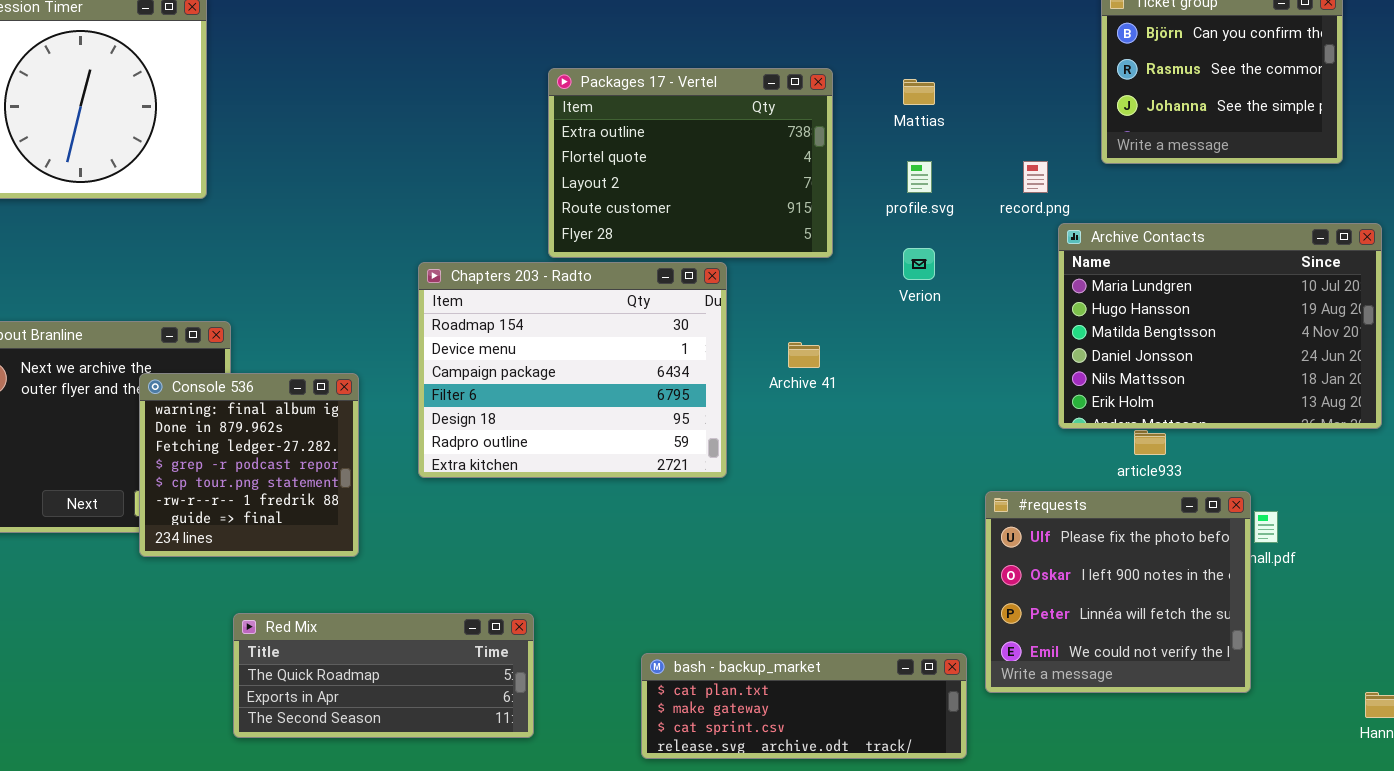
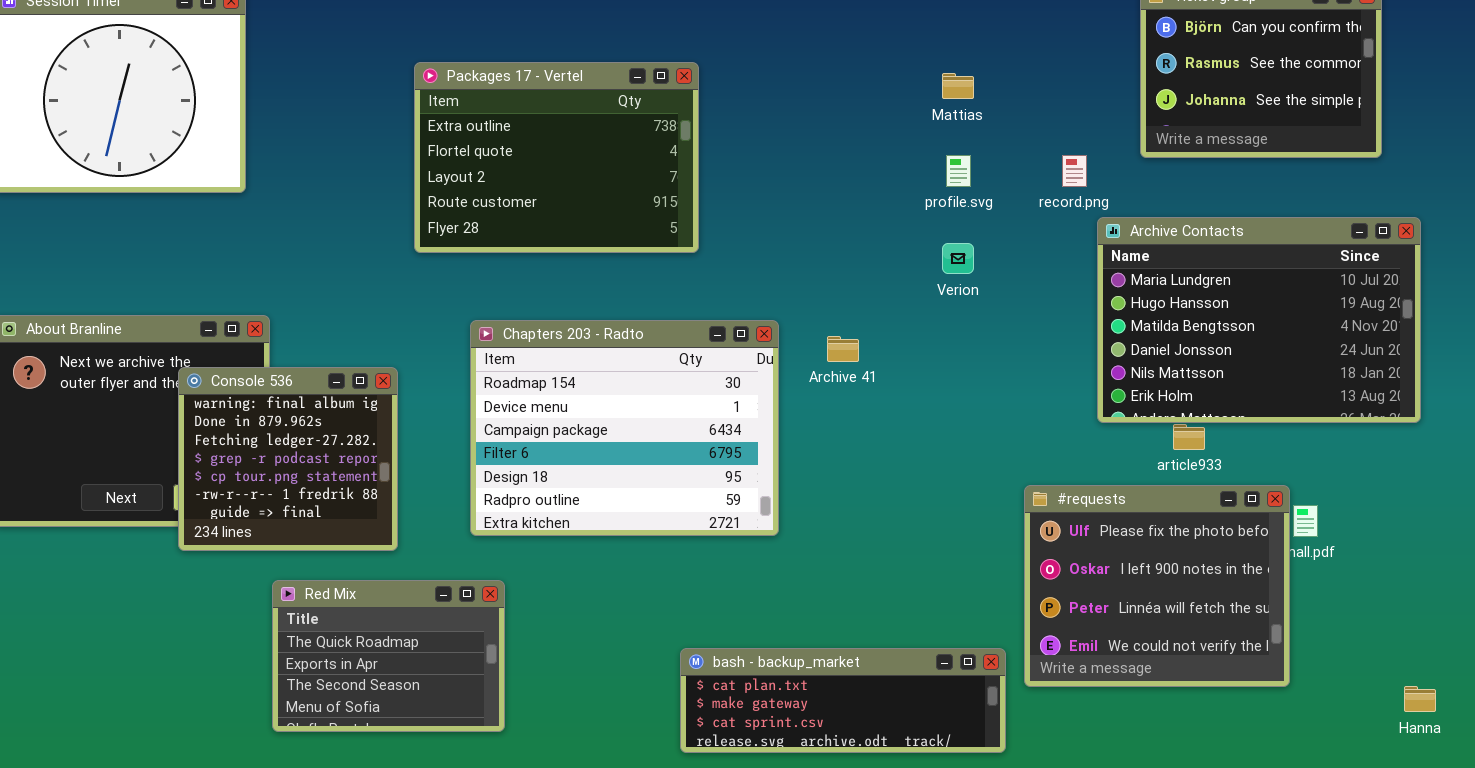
Packages 17 - Vertel: [548,68,833,258] -> [414,62,699,253], moved
Chapters 203 - Radto: [418,262,727,478] -> [470,320,779,536], moved
Red Mix: [233,613,534,738] -> [272,580,505,732], resized

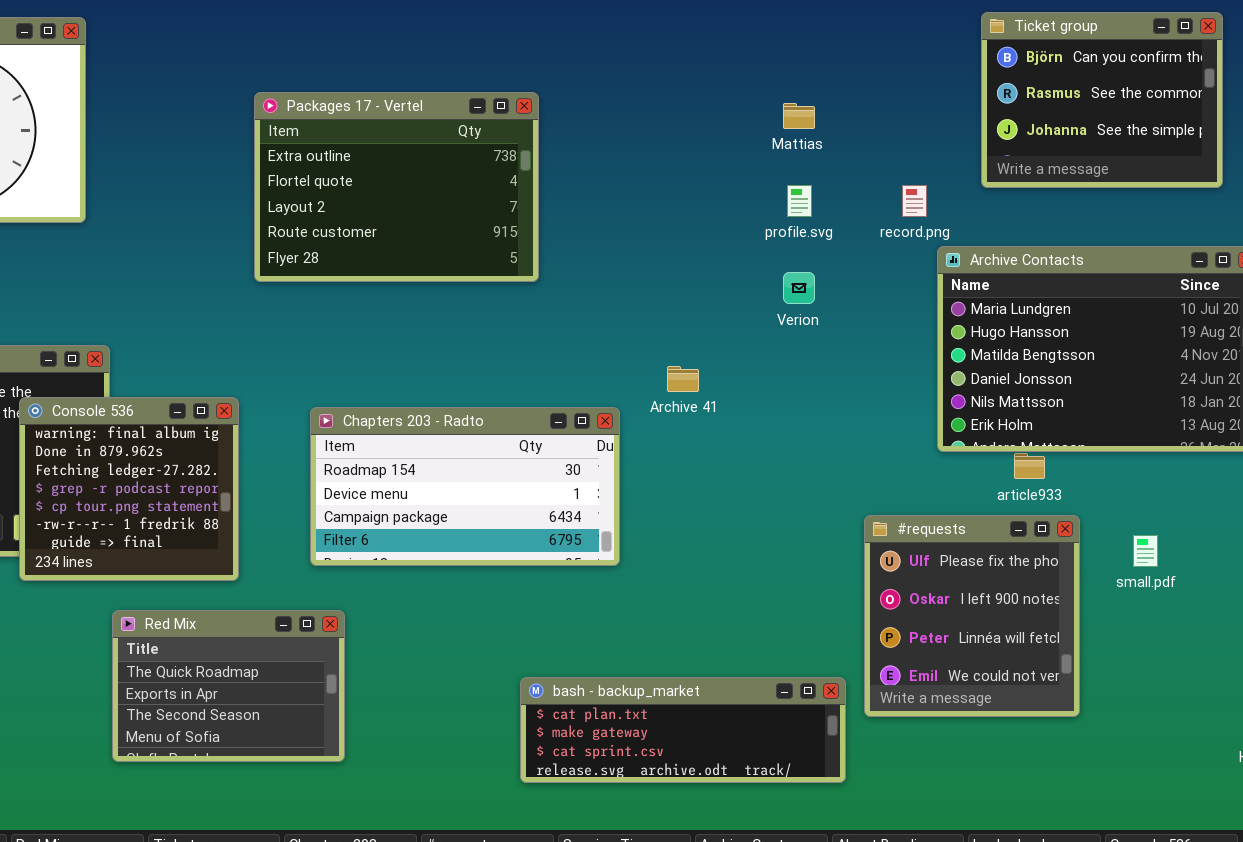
Chapters 203 - Radto: [470,320,779,536] -> [310,407,620,566], resized
#requests: [1024,485,1290,687] -> [864,515,1080,717], resized

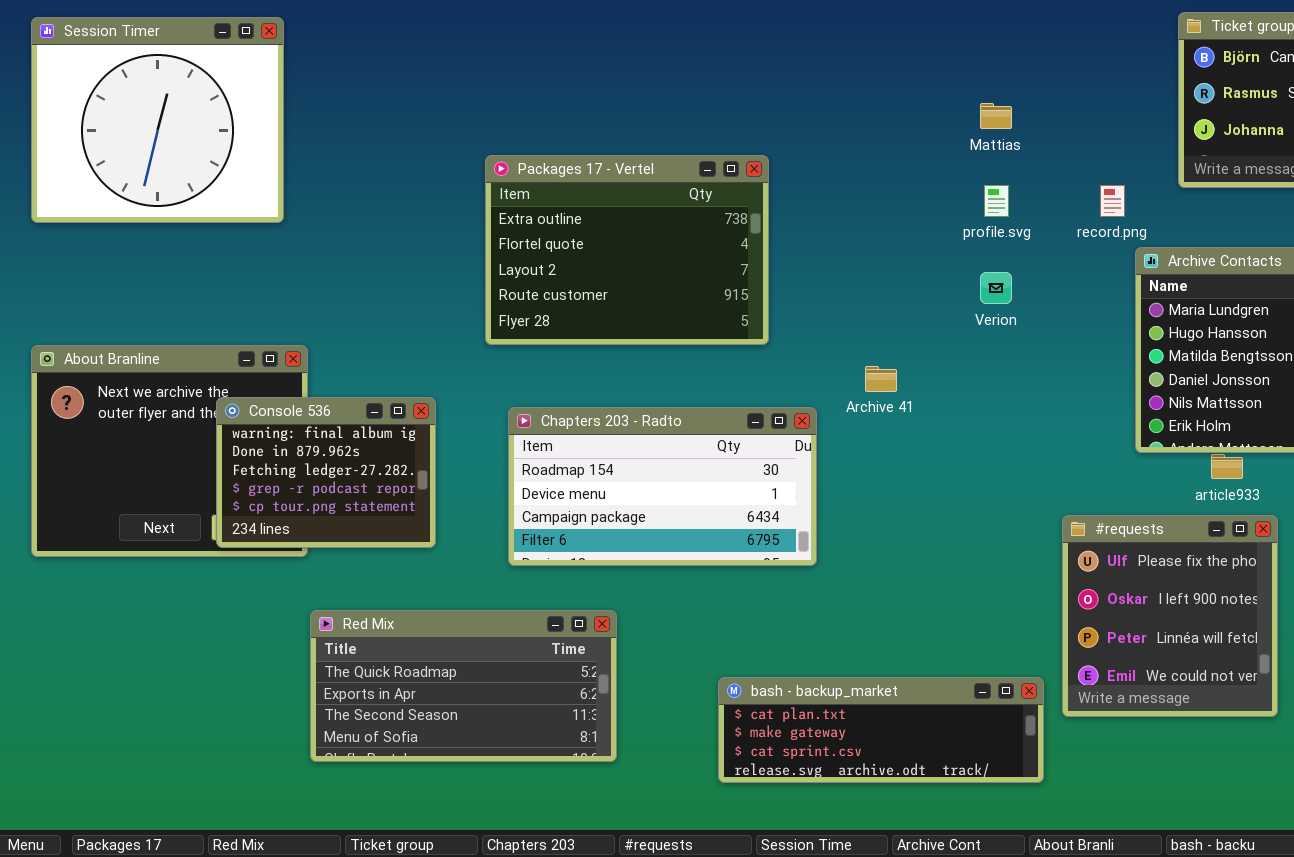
Packages 17 - Vertel: [254,92,539,282] -> [485,155,769,345], moved
Console 536: [19,397,239,581] -> [216,397,436,548], resized
Red Mix: [112,610,345,762] -> [310,610,617,762], resized

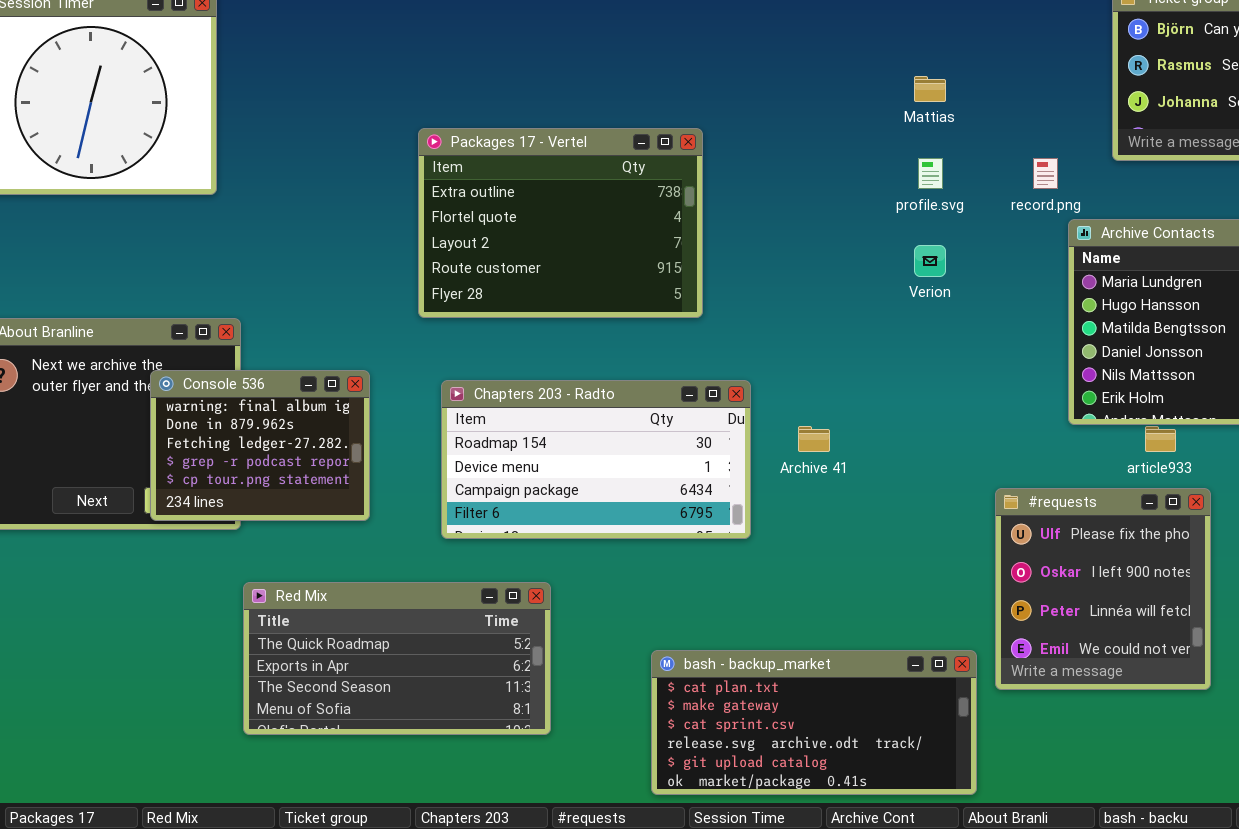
Archive 41: [865,366,897,392] -> [798,426,830,452], moved
bash - backup_market: [718,677,1044,783] -> [651,650,977,795], resized

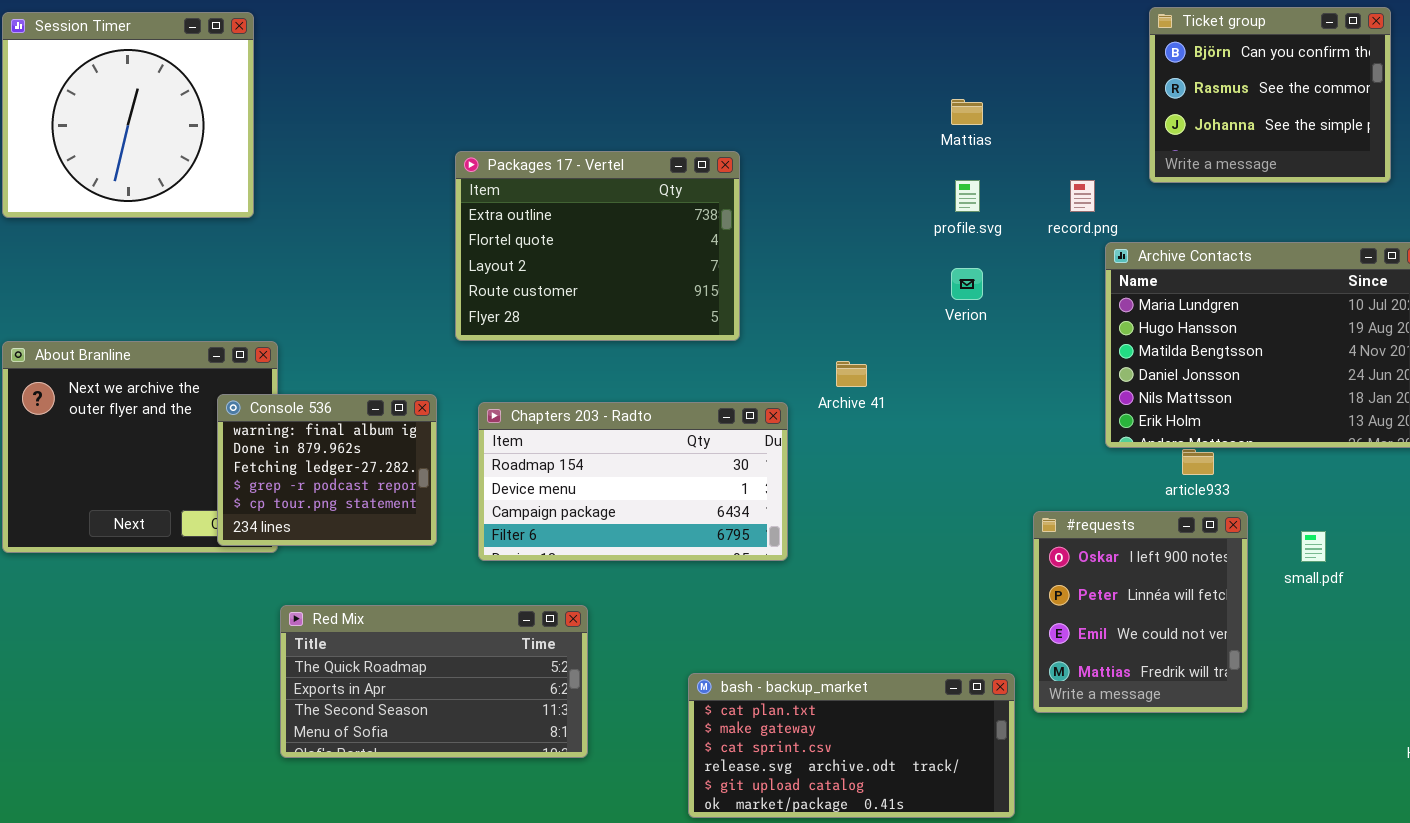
Console 536: [150,370,370,521] -> [217,394,437,546], moved
Archive 41: [798,426,830,452] -> [836,361,867,387], moved
#requests: [995,488,1211,690] -> [1033,511,1248,713], scrolled down 1 row

